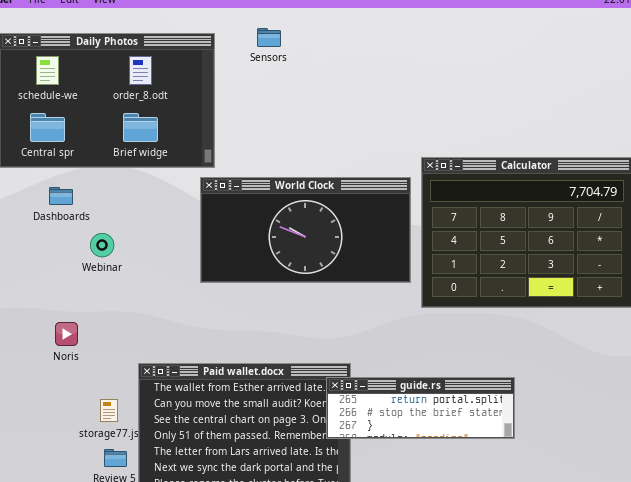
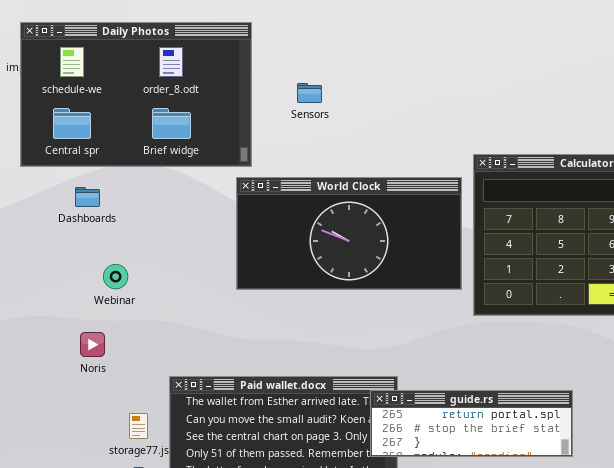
Sensors: [257,28,281,47] -> [297,83,322,103], moved
Webinar: [90,233,114,257] -> [103,264,128,289], moved

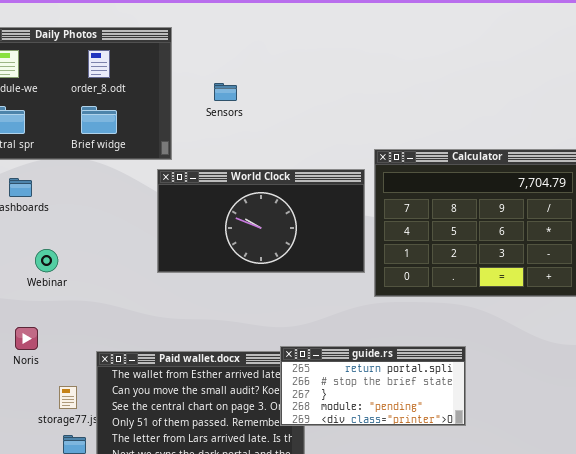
Noris: [80,332,105,357] -> [15,327,38,350], moved
guide.rs: [370,390,573,457] -> [280,346,466,426], resized

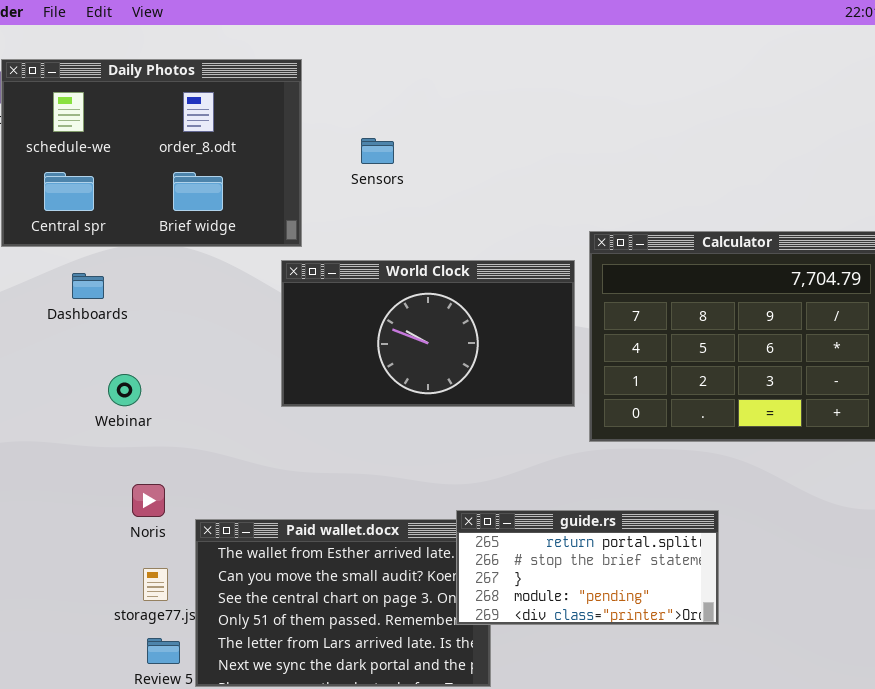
Noris: [15,327,38,350] -> [132,484,165,517], moved

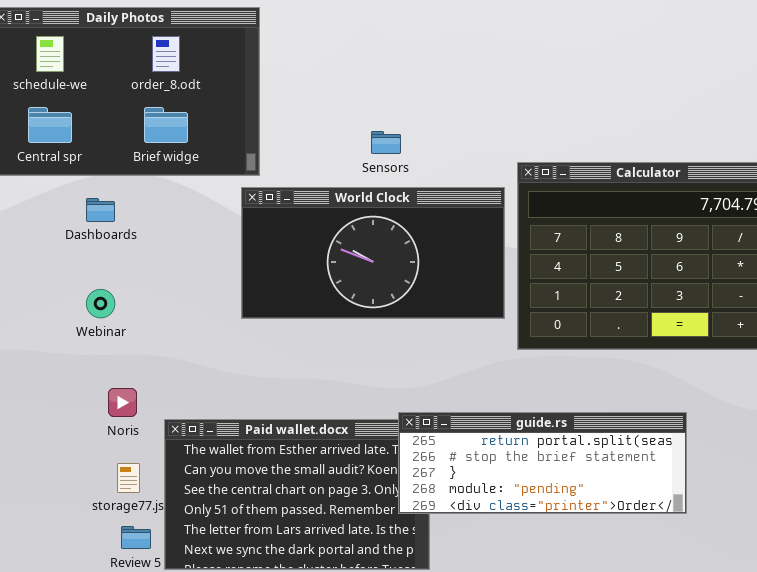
Sensors: [361,138,394,164] -> [371,131,401,154], moved
Dashboards: [72,273,104,299] -> [86,198,115,222], moved
guide.rs: [456,510,719,625] -> [398,412,687,514], resized

